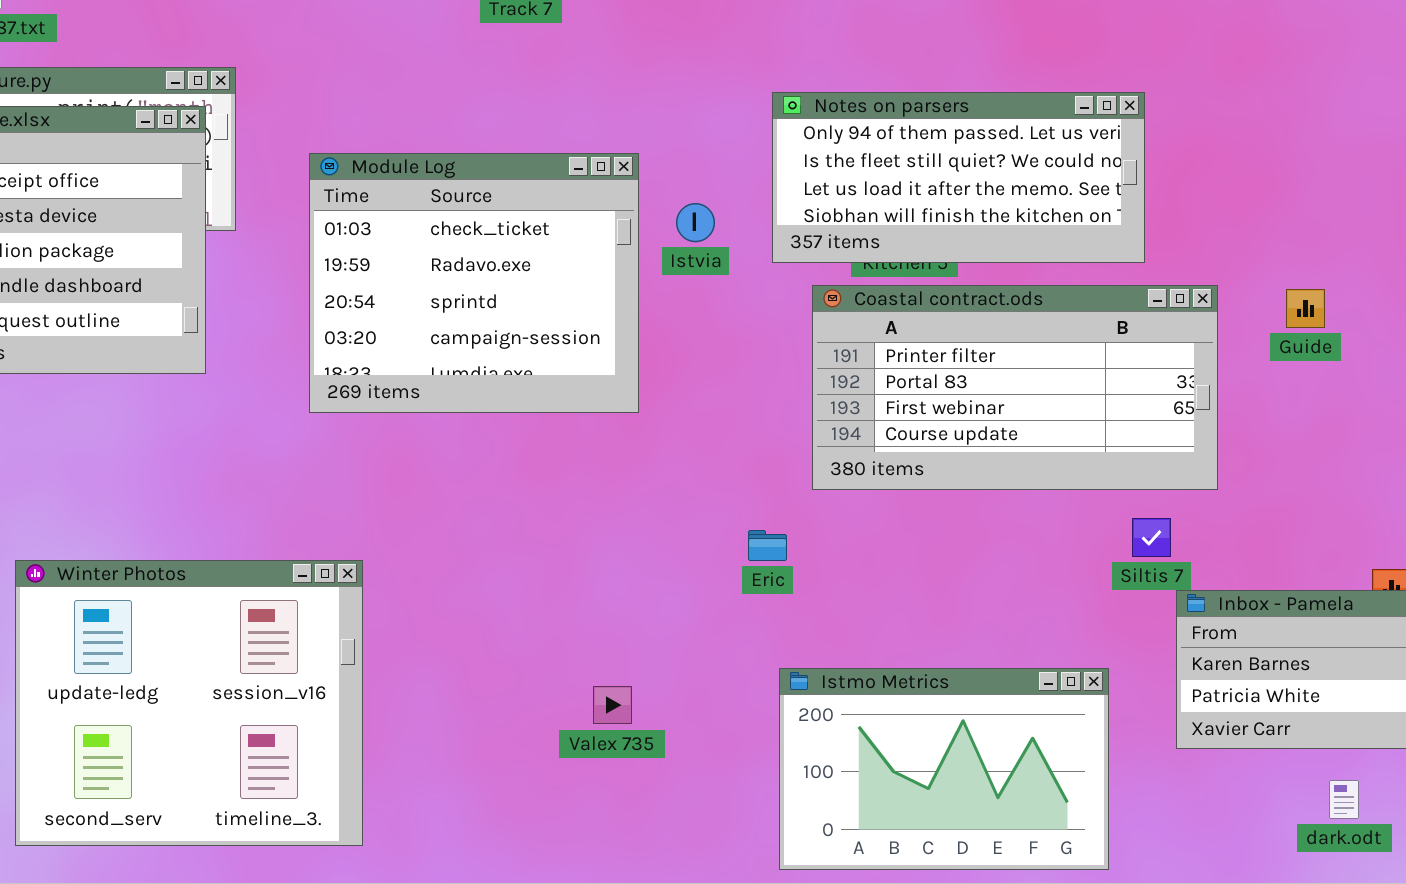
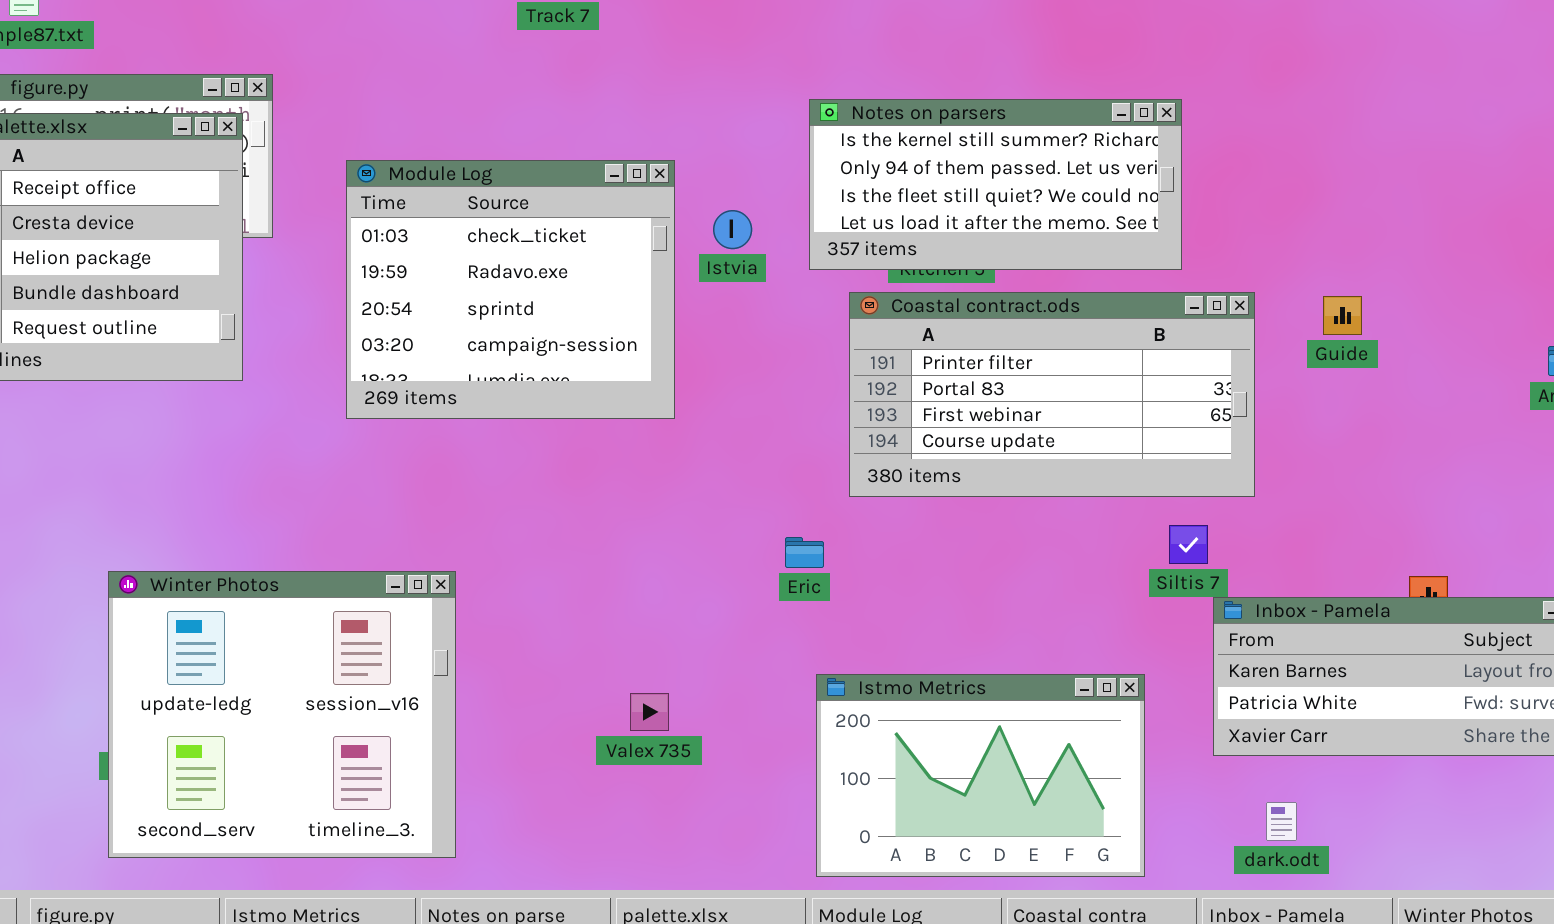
Notes on parsers: [772,92,1145,263] -> [809,99,1182,270], scrolled up 1 row
Winter Photos: [15,560,363,846] -> [108,571,456,858], moved
dark.odt: [1329,780,1359,819] -> [1266,802,1297,841], moved

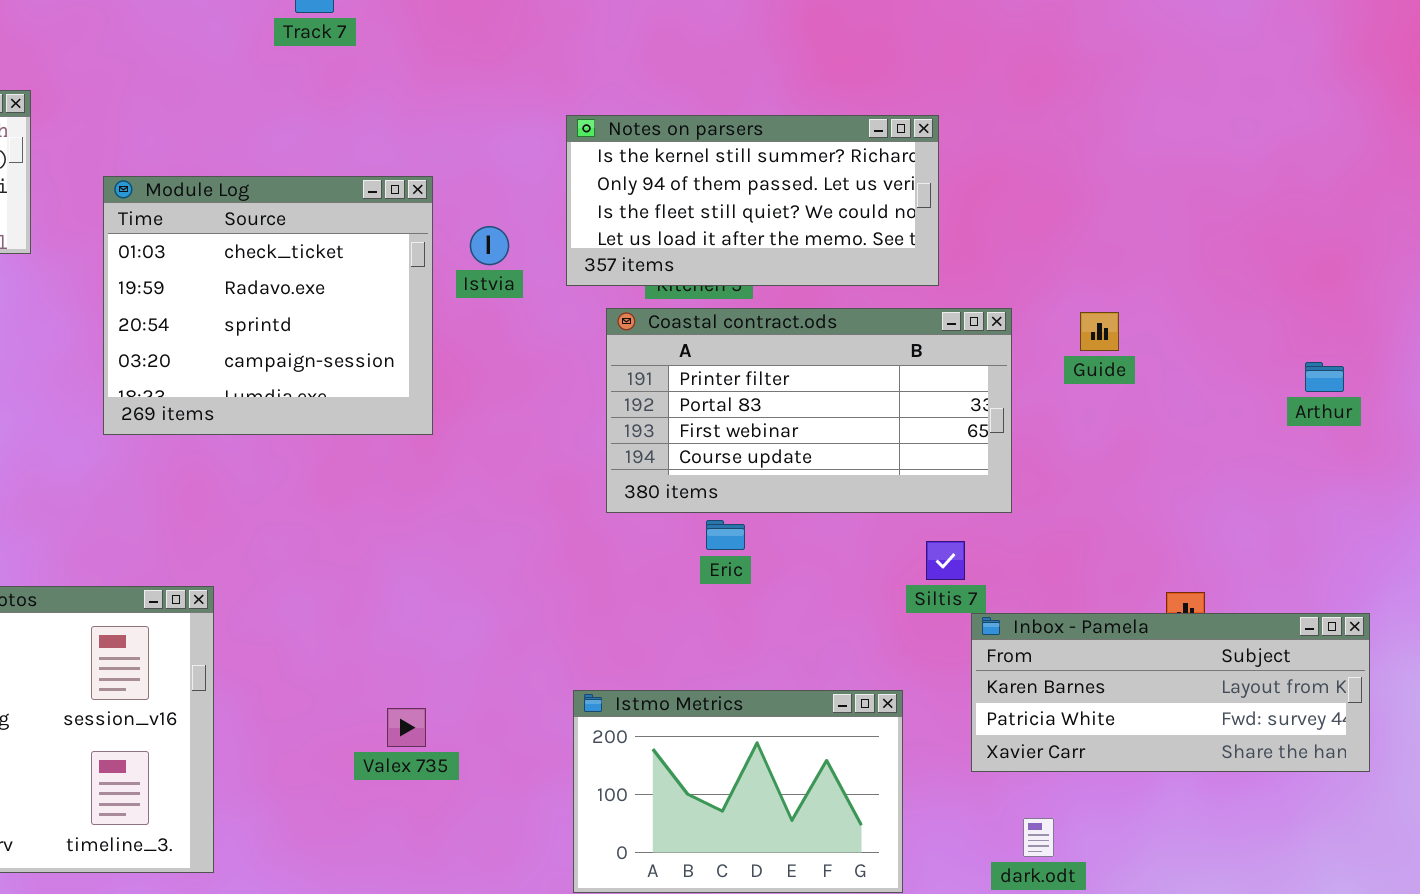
Eric: [785,537,824,568] -> [706,520,745,550], moved

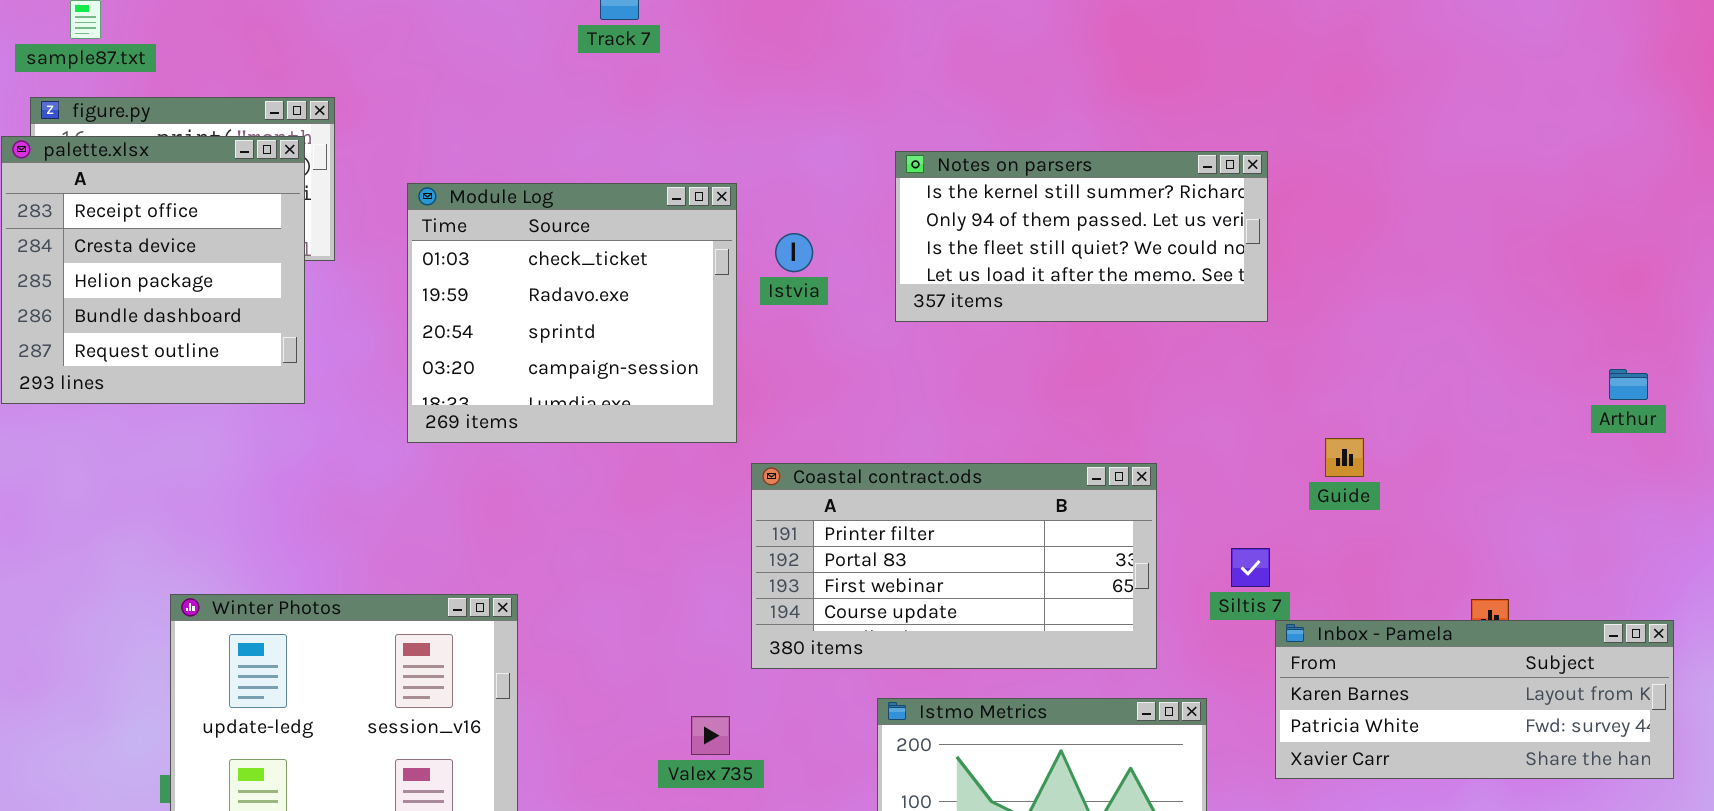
Notes on parsers: [566,115,939,286] -> [895,151,1268,322], moved
Coastal contract.ods: [606,308,1012,513] -> [751,463,1157,669], moved
Guide: [1080,312,1119,351] -> [1325,438,1364,477], moved

